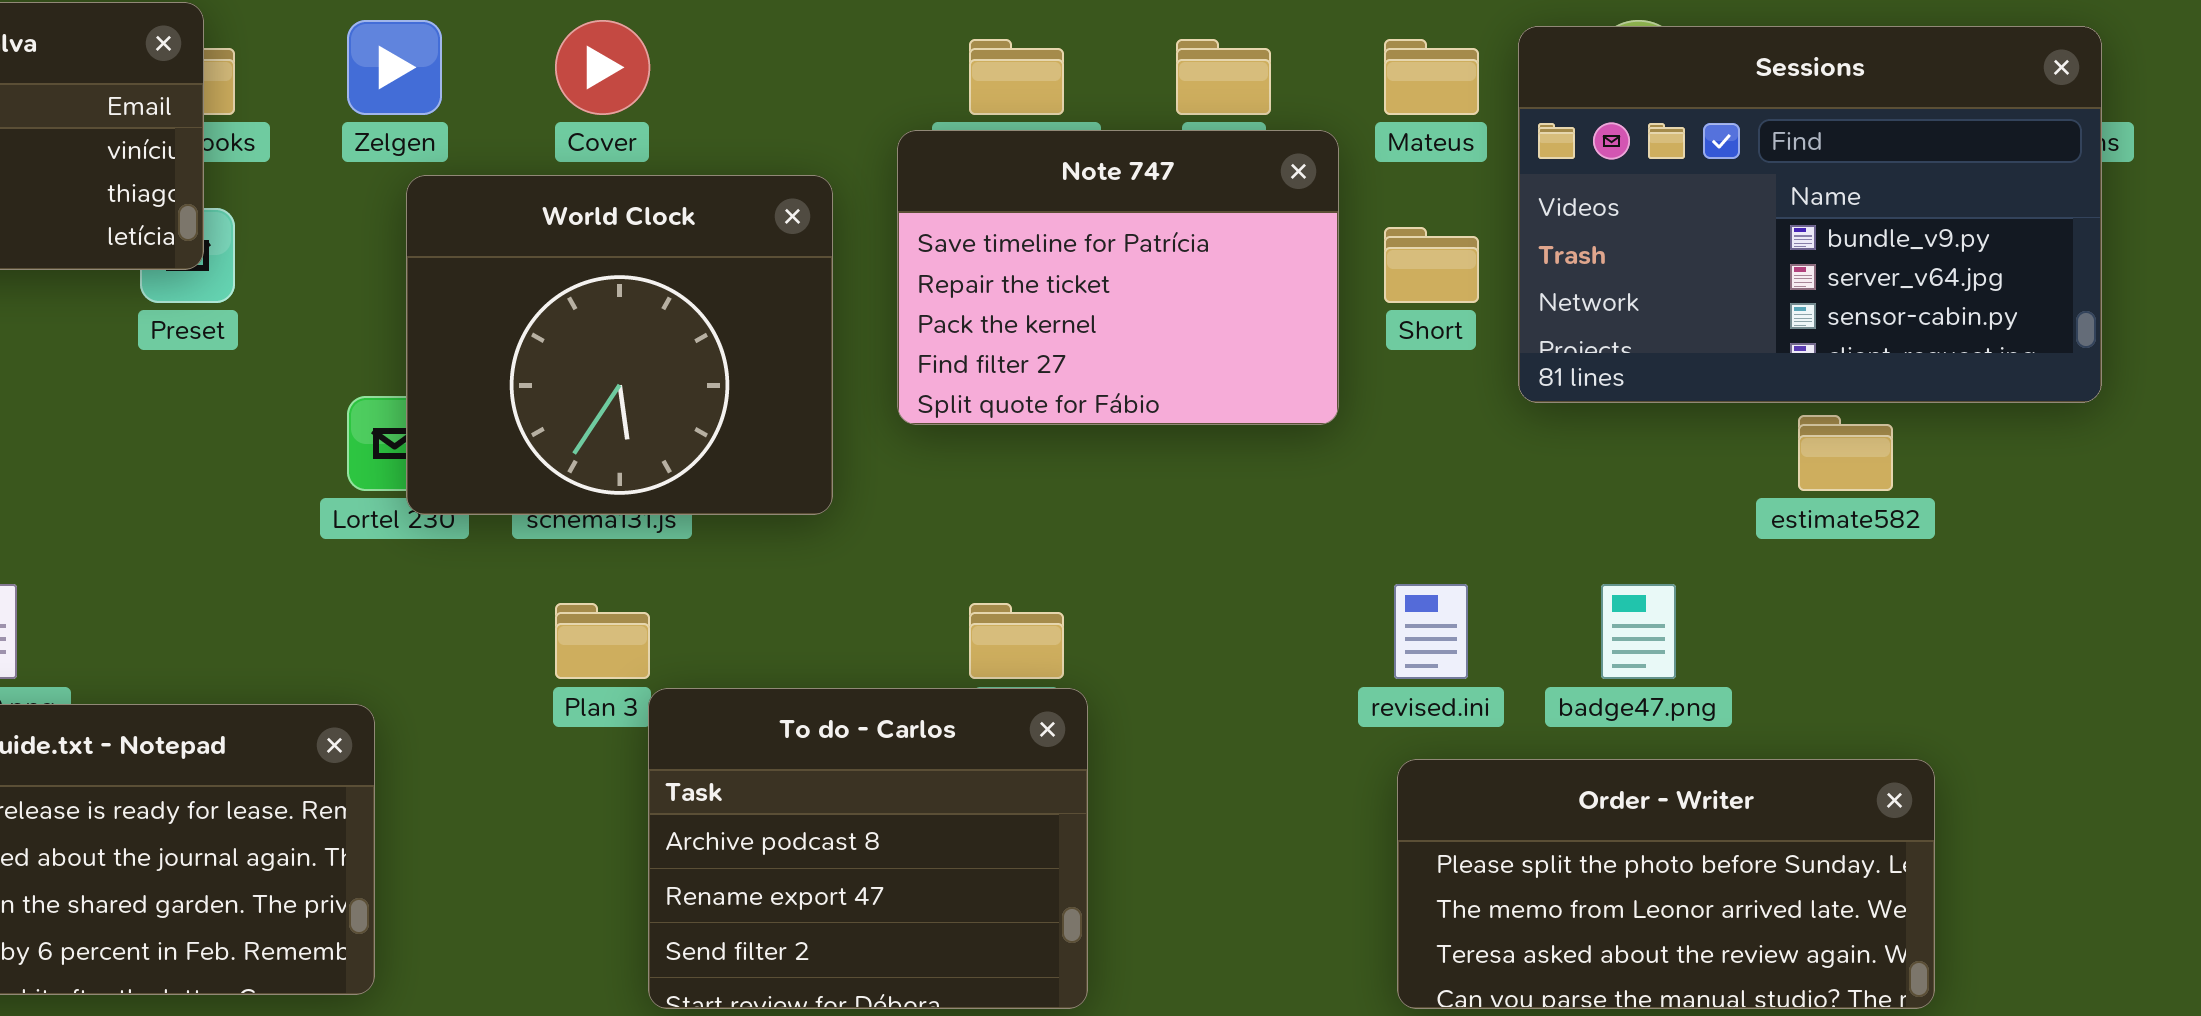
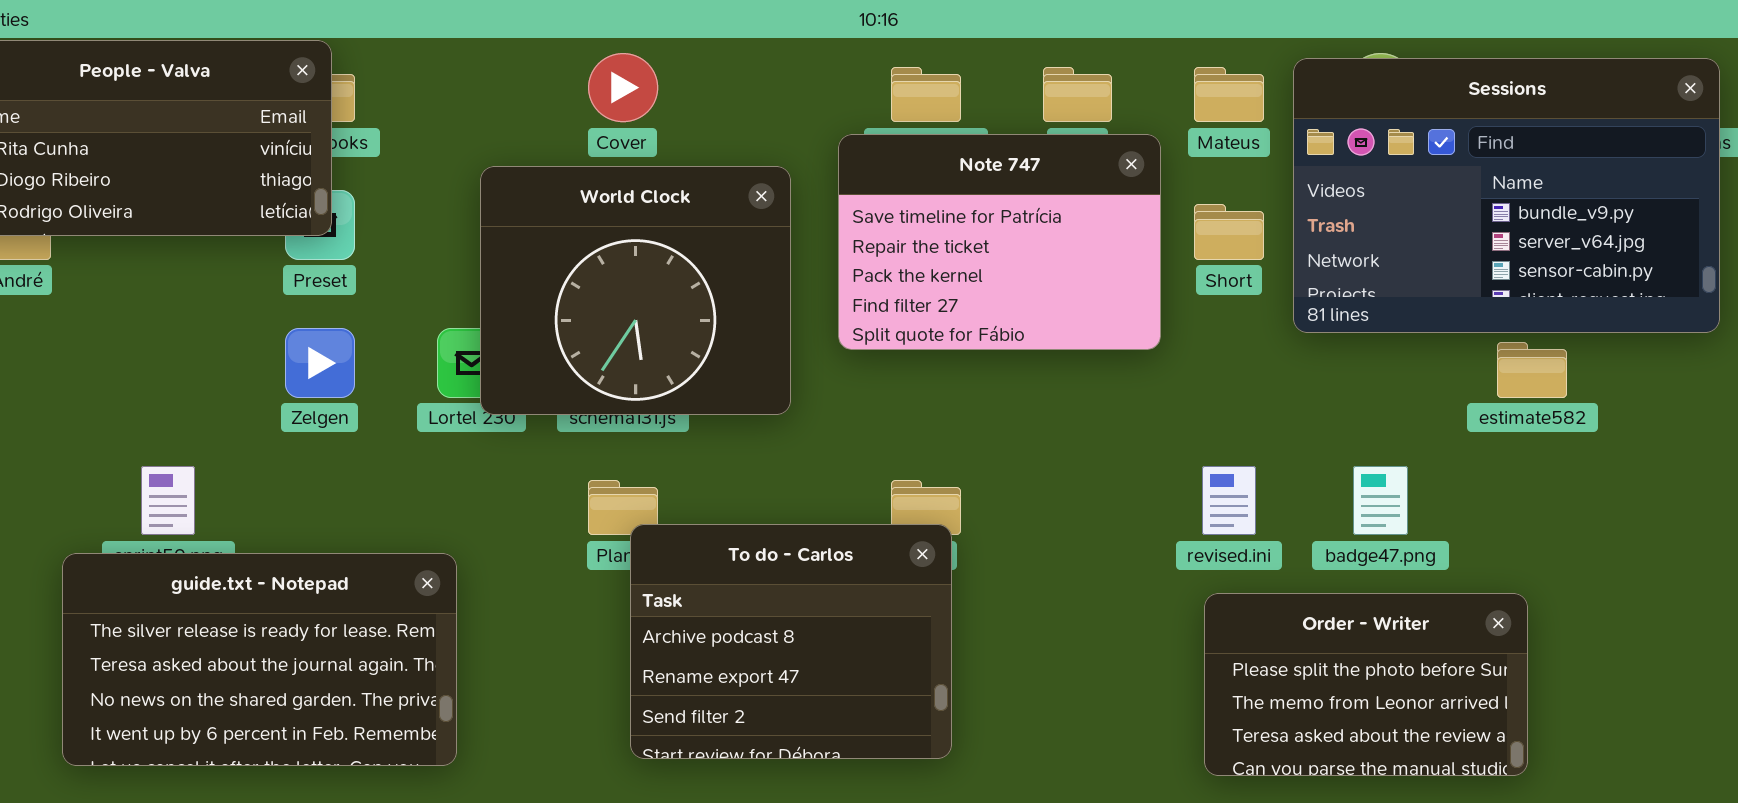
Zelgen: [347,20,442,115] -> [285,328,355,398], moved
To do - Carlos: [648,688,1088,1009] -> [630,524,952,759], moved
Order - Writer: [1397,759,1935,1009] -> [1204,593,1528,776], resized

